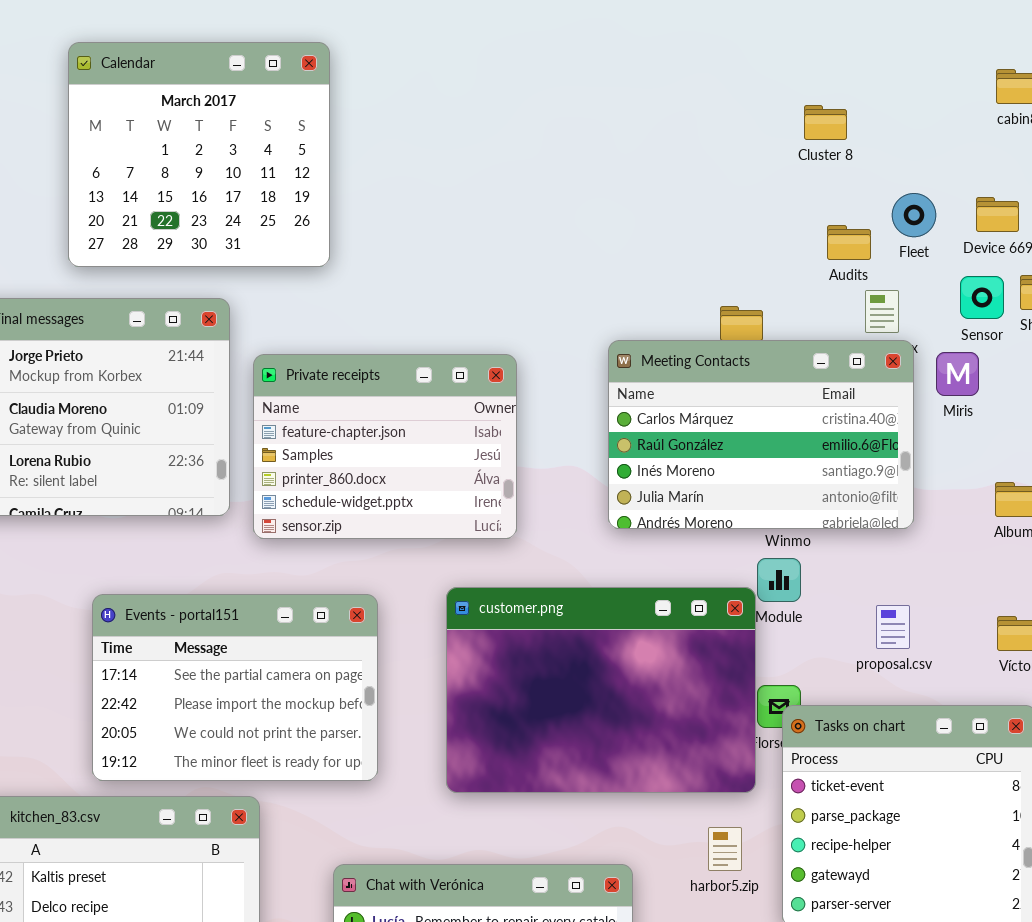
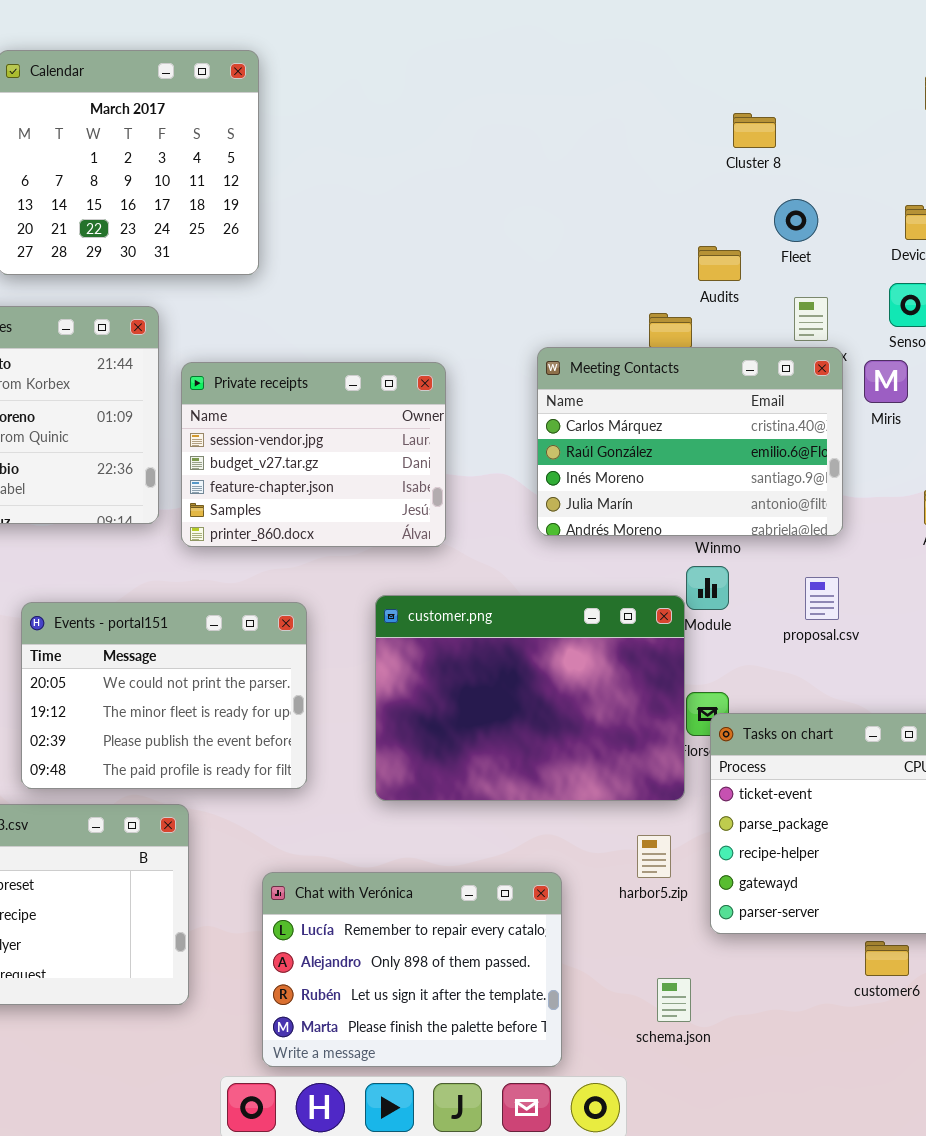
Fleet: [892,193,936,237] -> [774,199,818,242], moved
Audits: [827,225,871,260] -> [698,246,741,281], moved
Private receipts: [253,354,517,539] -> [181,362,446,547], scrolled up 2 rows
Events - portal151: [92,594,378,781] -> [21,602,307,789], scrolled down 2 rows
proposal.csv: [876,605,910,649] -> [805,577,839,620], moved

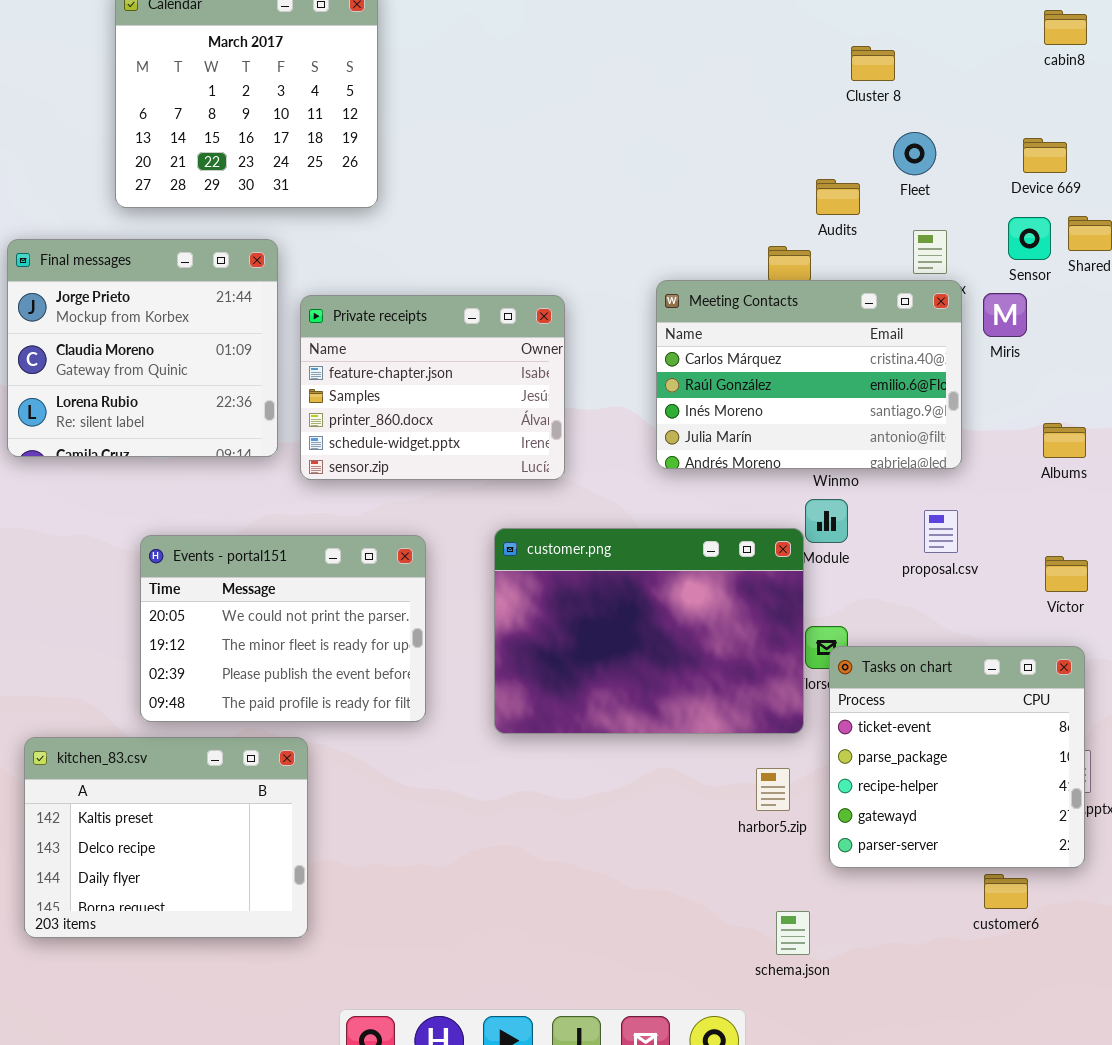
Private receipts: [181,362,446,547] -> [300,295,565,480], scrolled down 2 rows
Chat with Verónica: [262,872,562,1067] -> none, closed

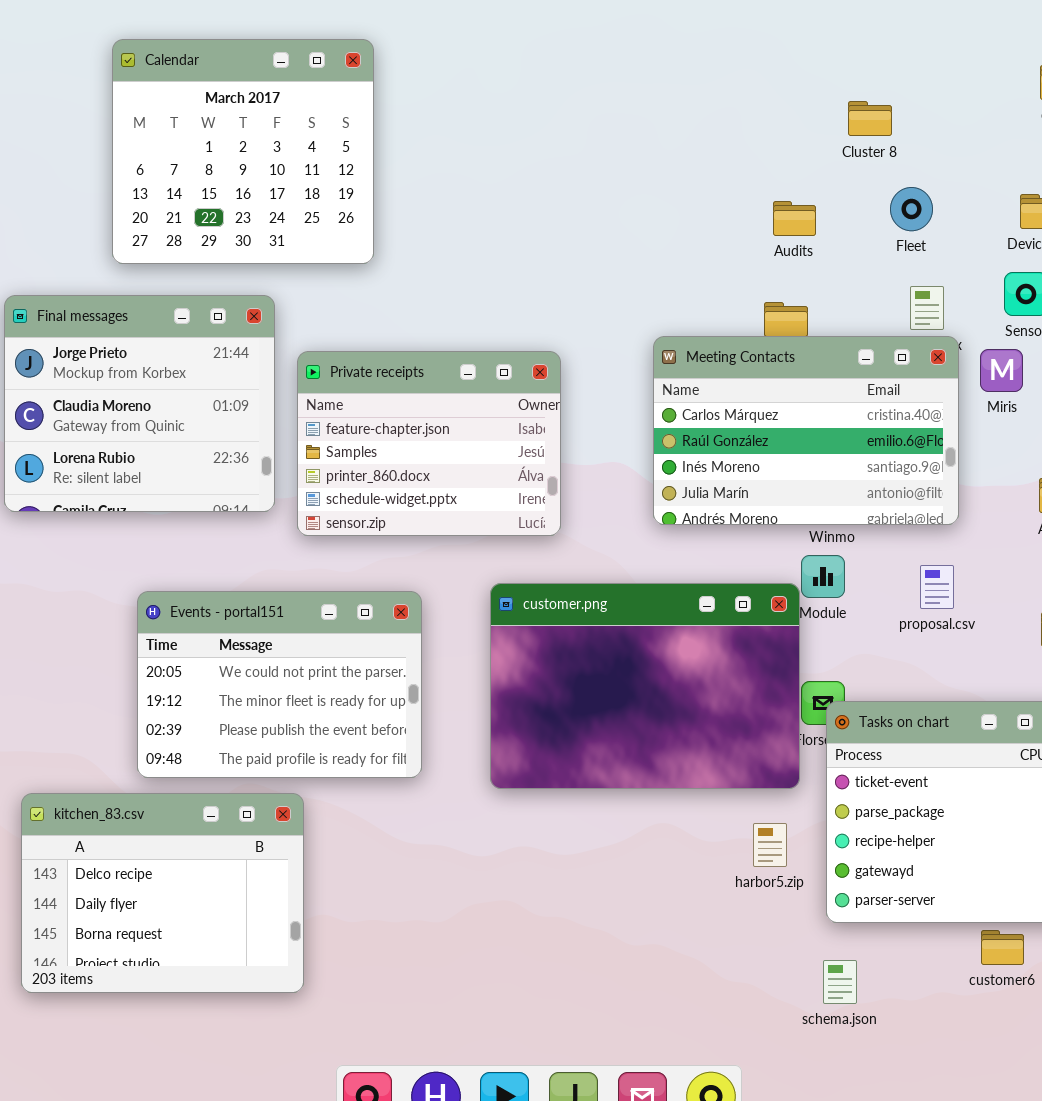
Audits: [816,179,860,215] -> [773,201,816,236], moved
kitchen_83.csv: [24,737,308,938] -> [21,793,304,993], scrolled down 1 row
schema.json: [776,911,810,955] -> [823,960,857,1004], moved

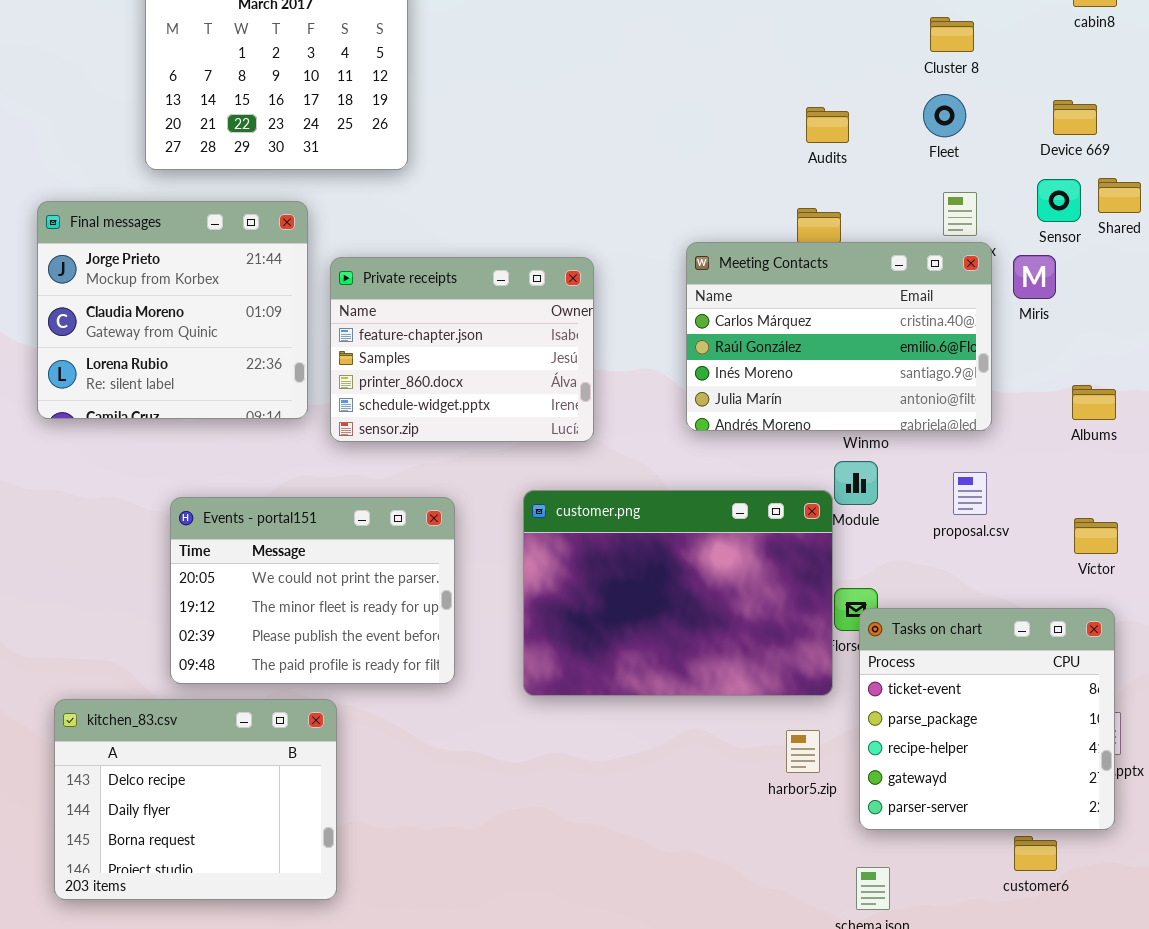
Cluster 8: [848,101,892,136] -> [930,17,974,52], moved

